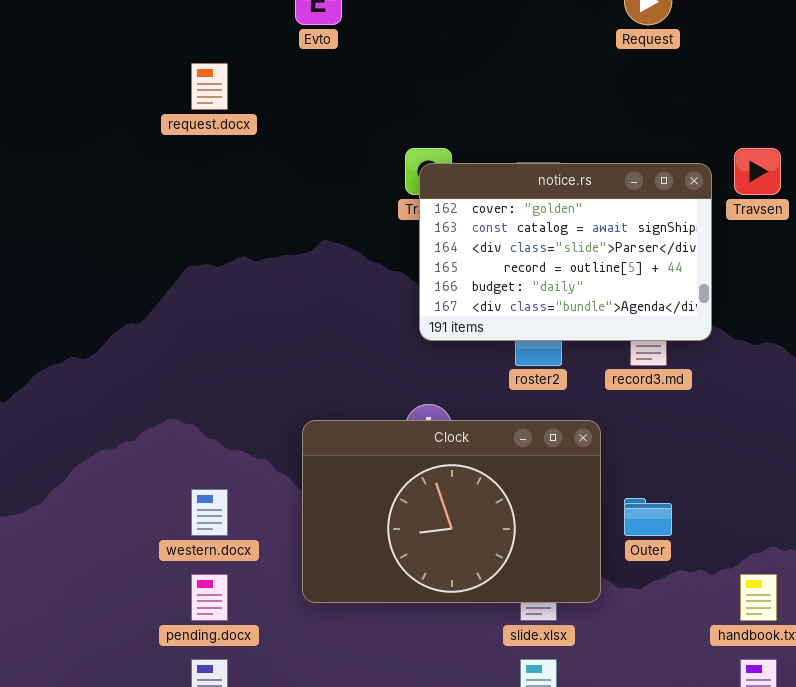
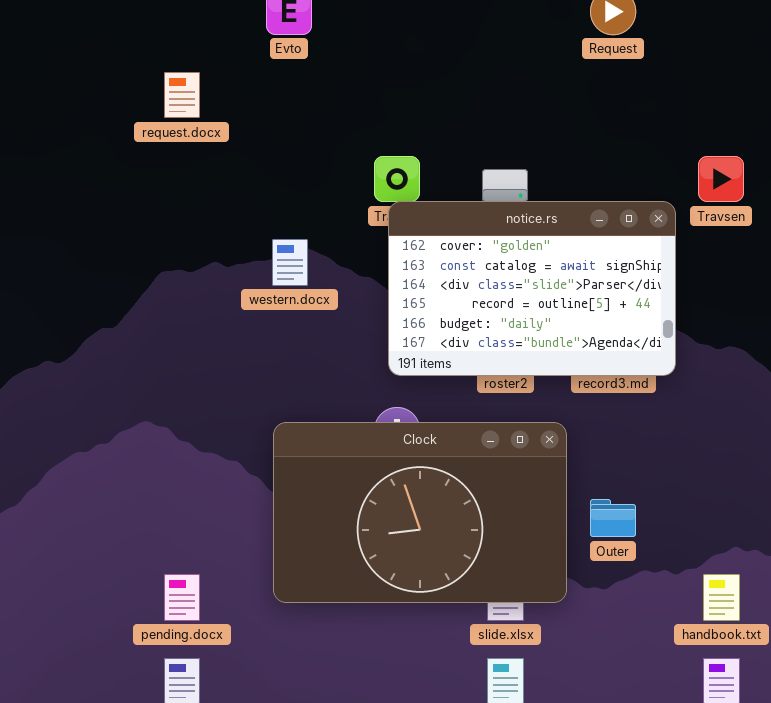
notice.rs: [419,163,712,341] -> [388,201,676,376], moved
western.docx: [191,489,228,536] -> [272,239,308,286], moved

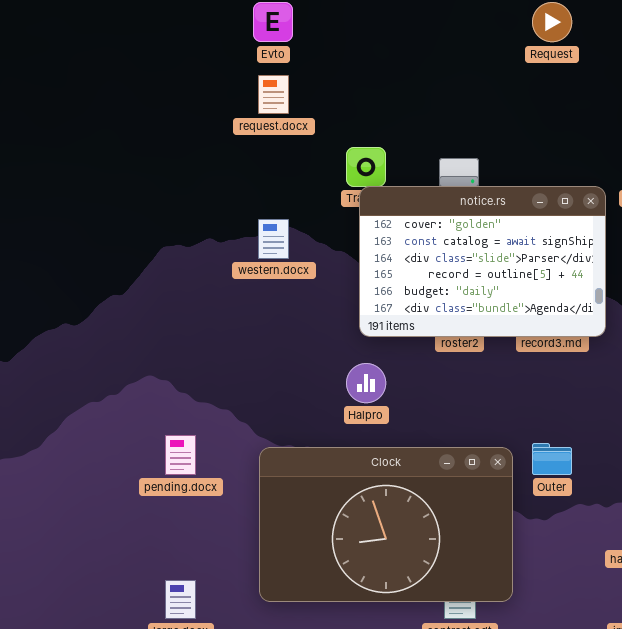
request.docx: [164,72,200,118] -> [258,75,289,114], moved
Clock: [273,422,567,603] -> [259,447,513,602], moved
pending.docx: [164,574,200,621] -> [165,435,196,475], moved

